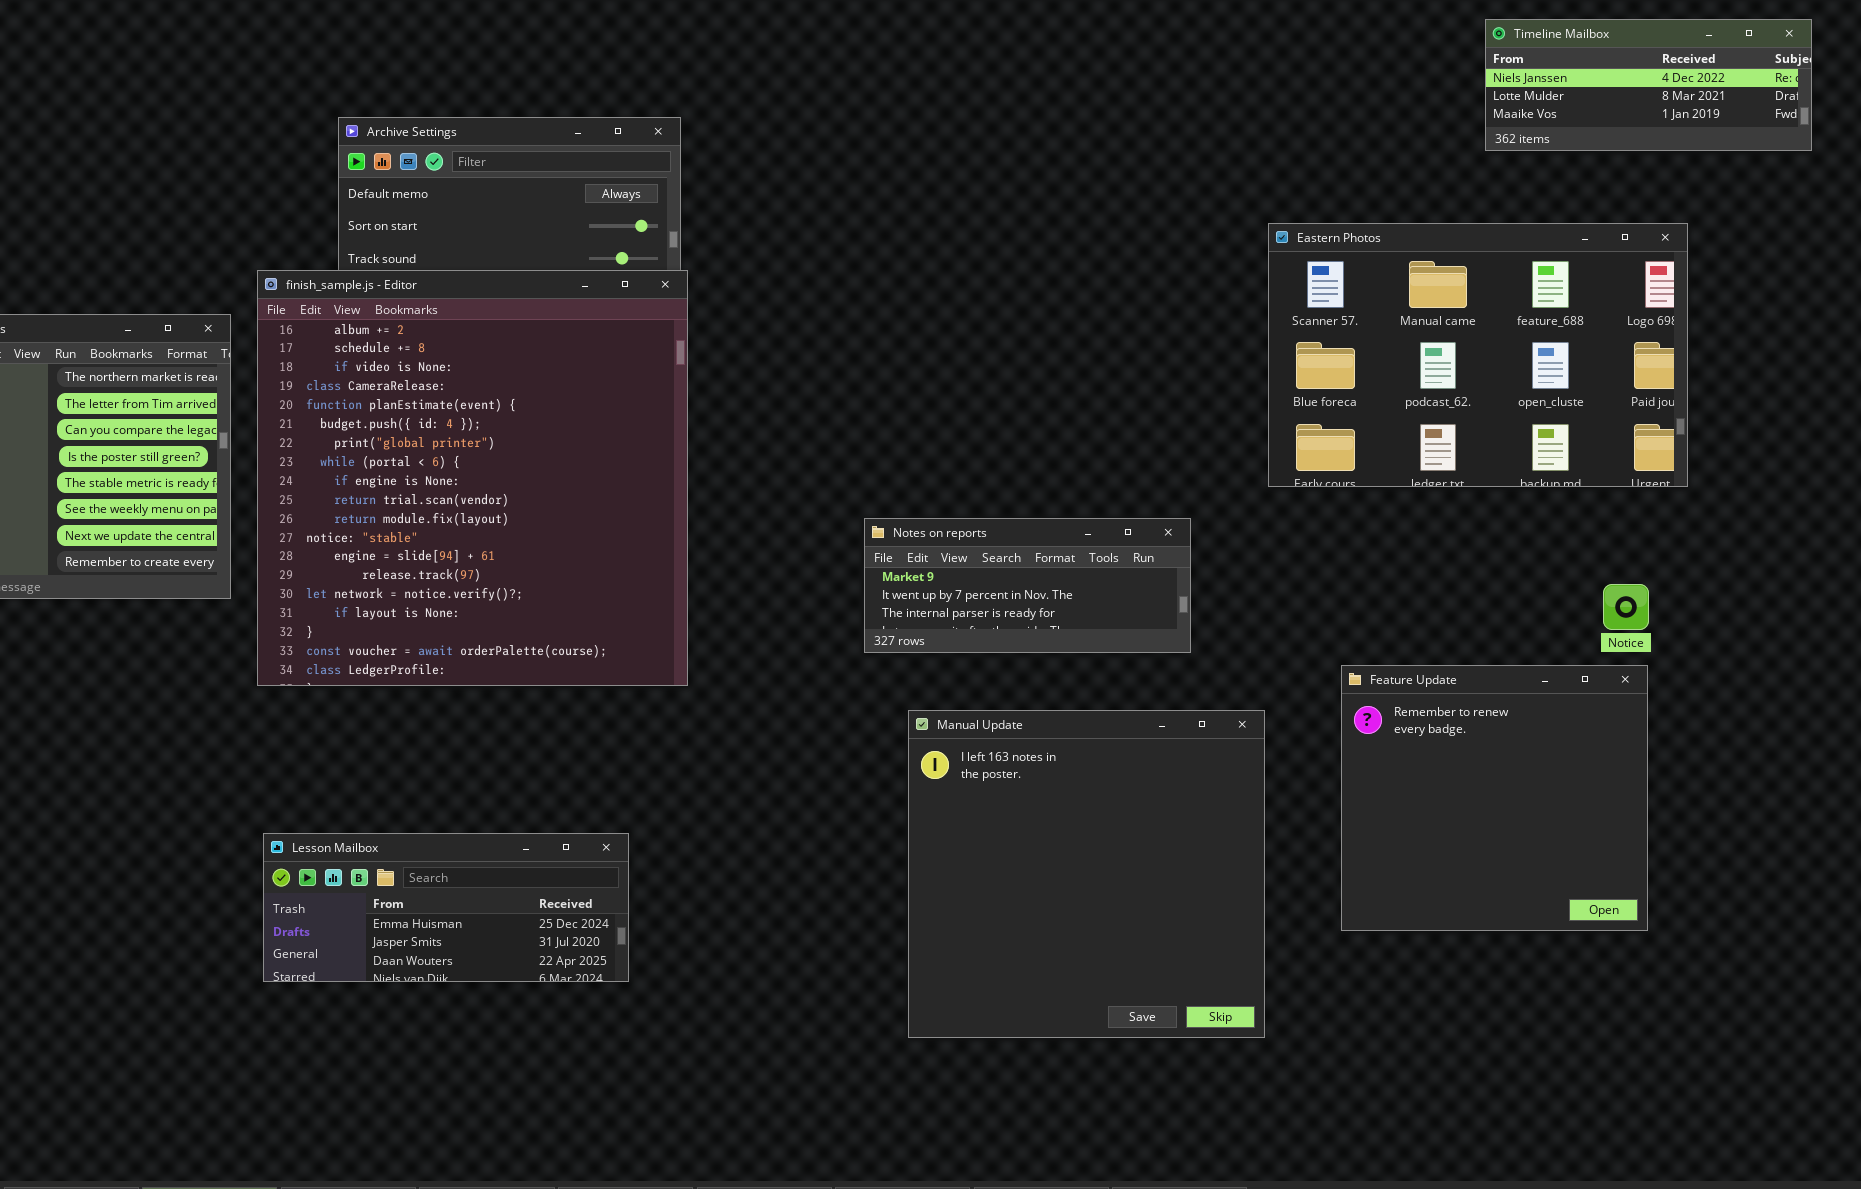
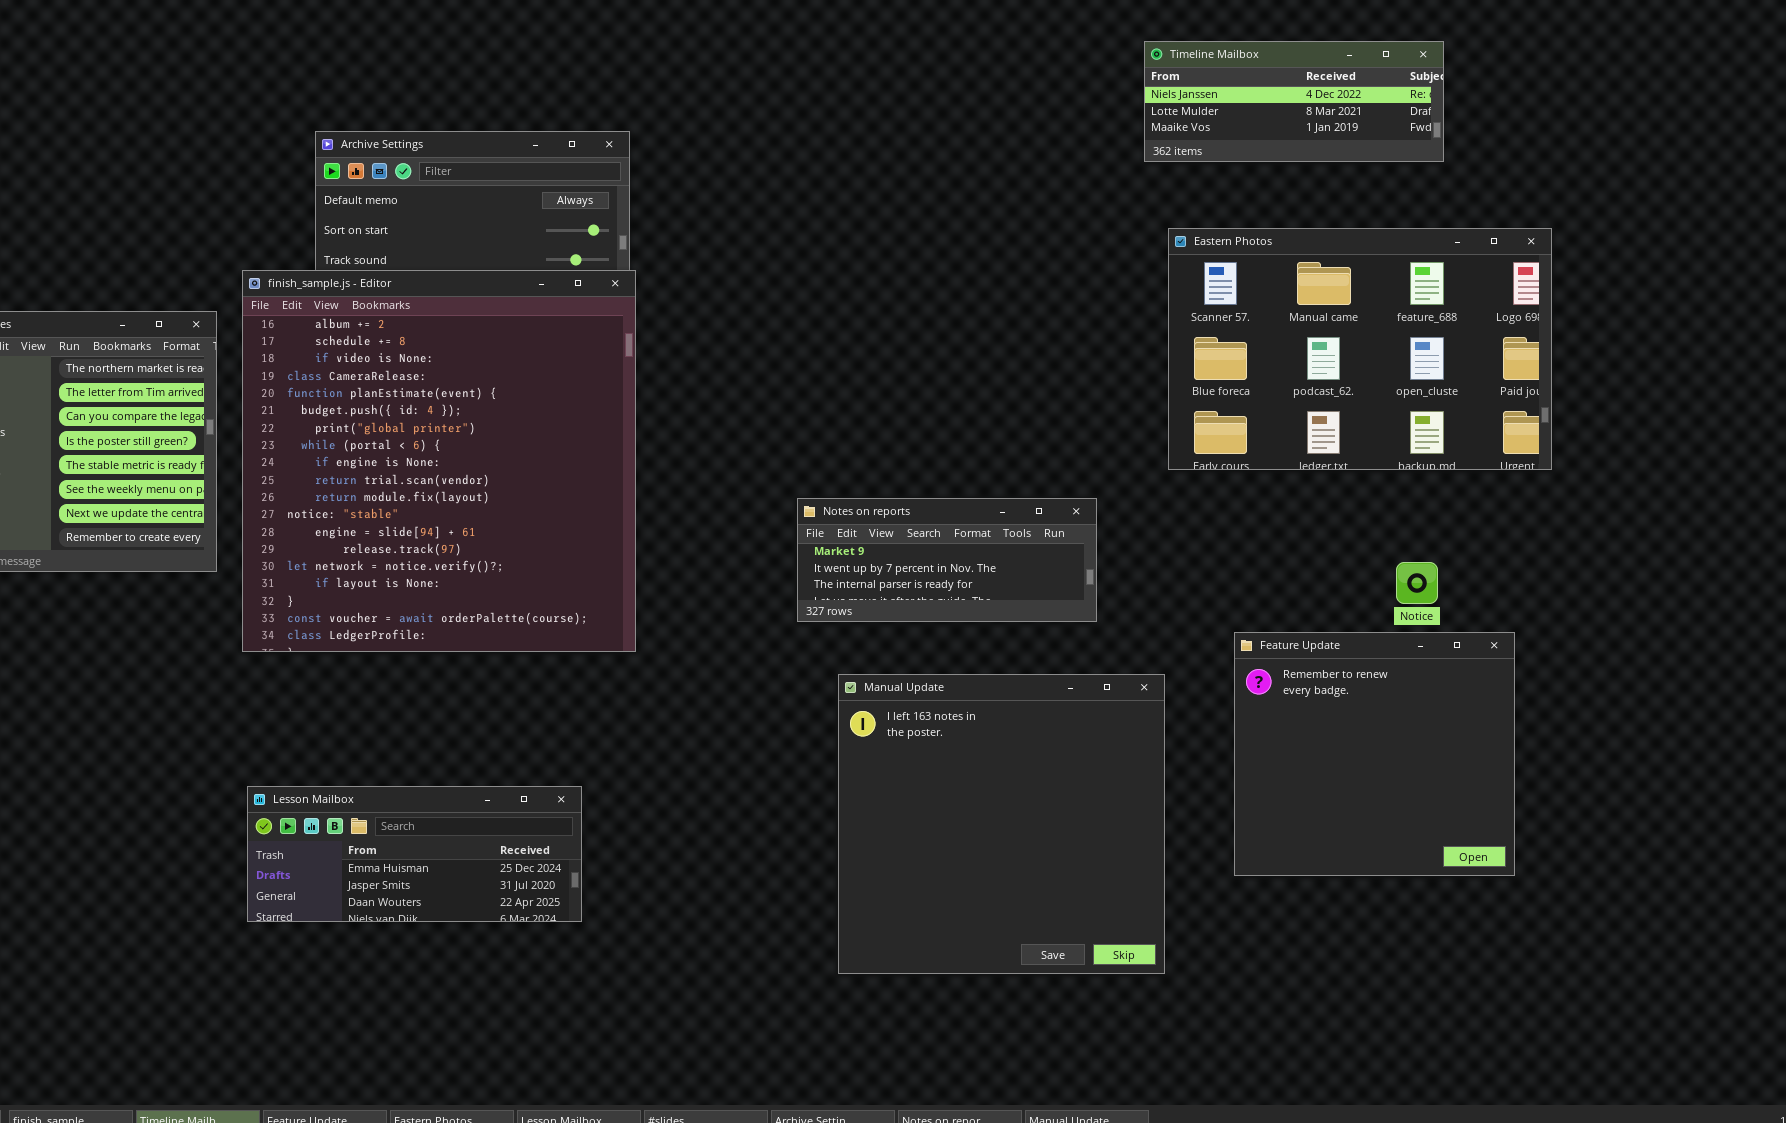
Timeline Mailbox: [1485,19,1812,151] -> [1144,41,1444,162], moved
Notice: [1603,584,1649,630] -> [1396,562,1438,604], moved

